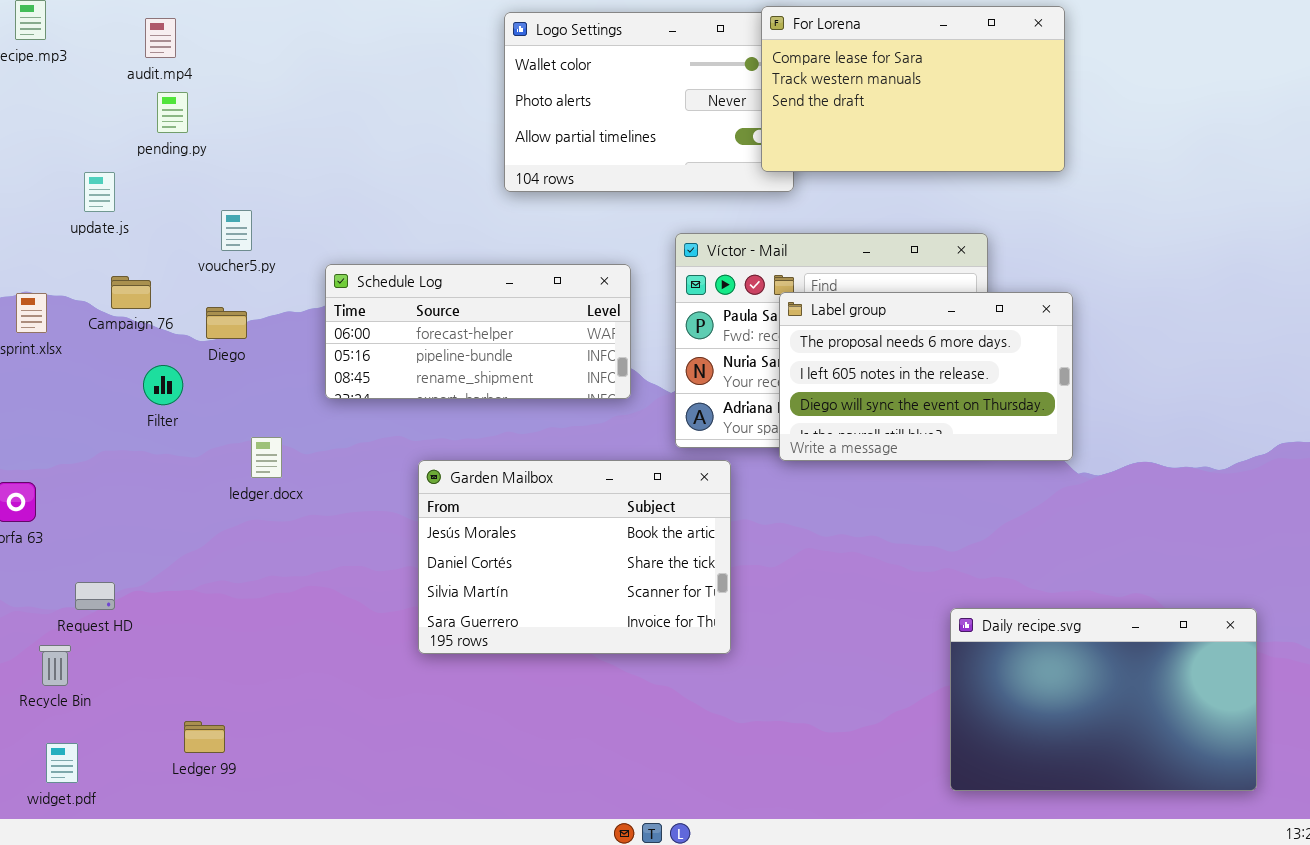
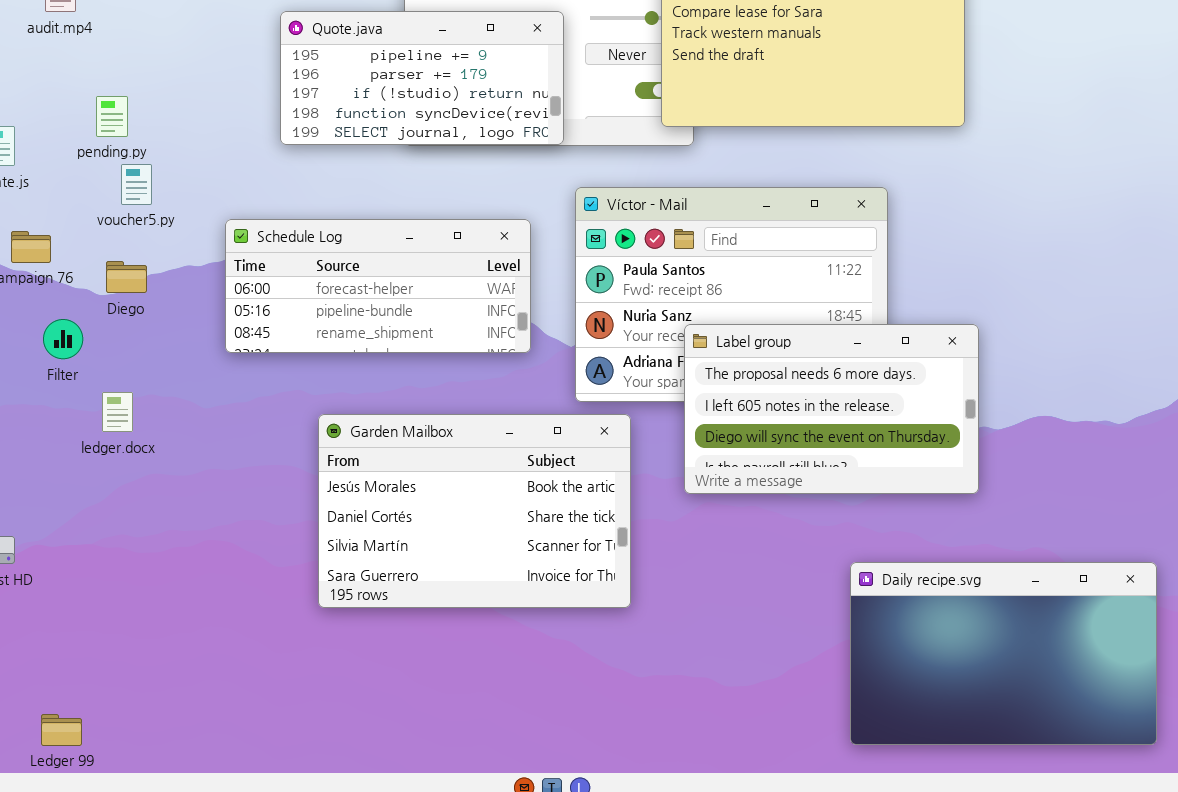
Quote.java: none -> [280,11,564,145], opened
pending.py: [157,92,188,133] -> [96,96,128,137], moved
Label group: [779,292,1073,461] -> [684,324,979,494], moved
ledger.docx: [251,437,282,478] -> [102,392,133,432], moved
Ledger 99: [184,721,225,753] -> [41,714,82,746], moved

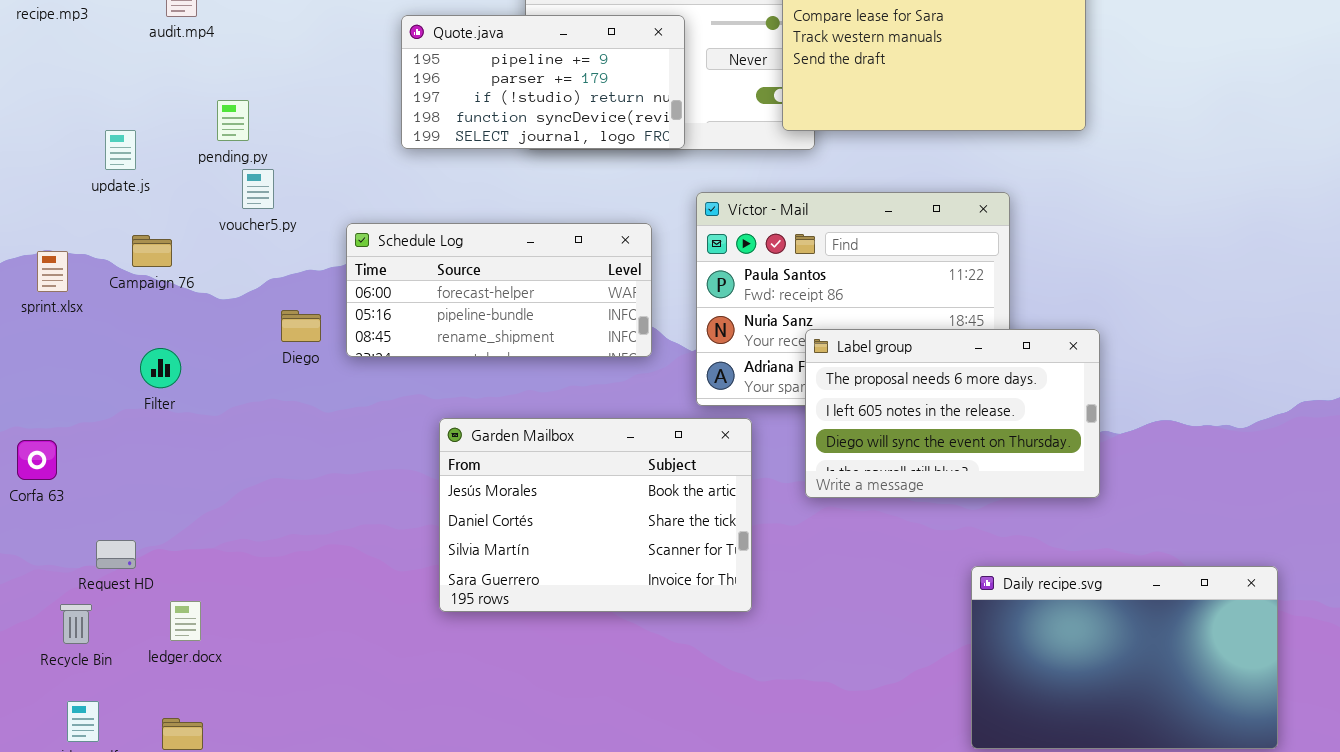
Diego: [106,261,147,293] -> [281,310,321,342], moved
Filter: [43,319,83,359] -> [140,348,181,388], moved
ledger.docx: [102,392,133,432] -> [170,601,201,641], moved

